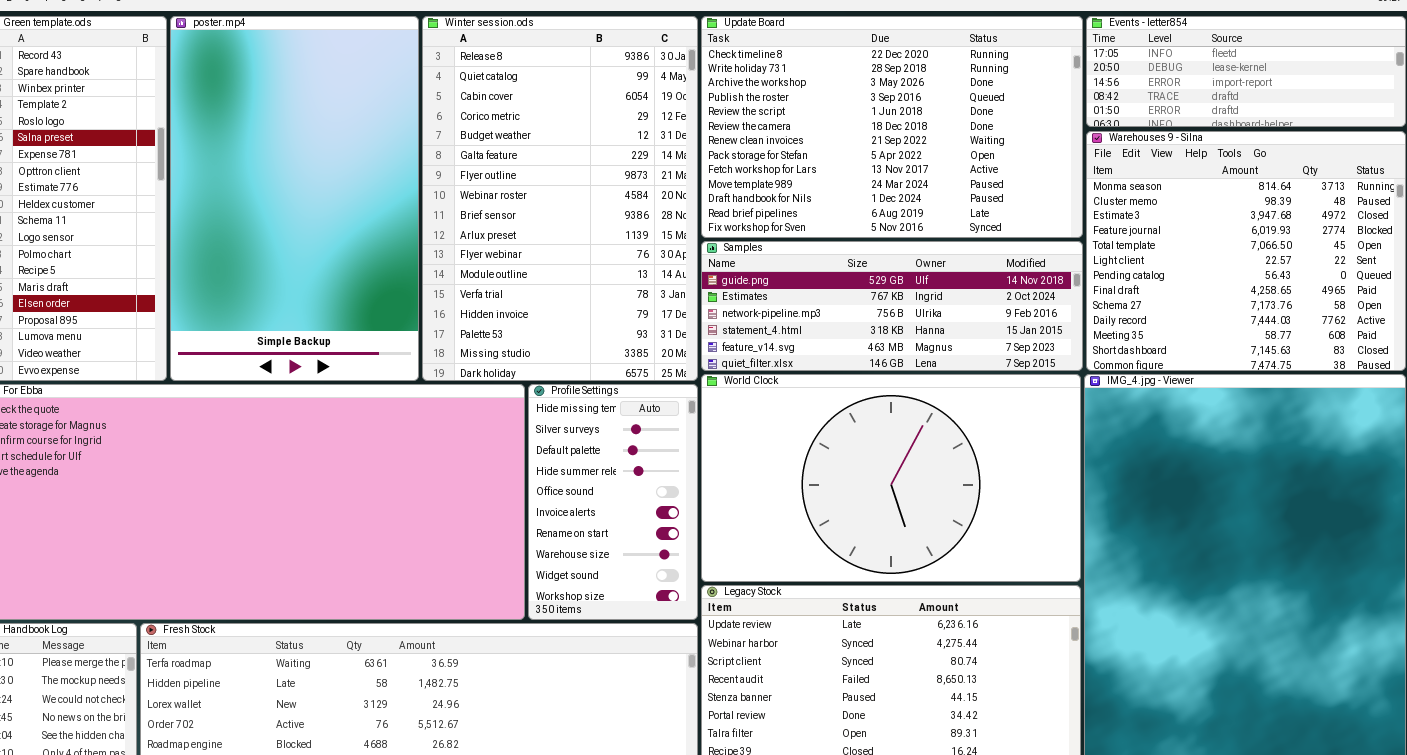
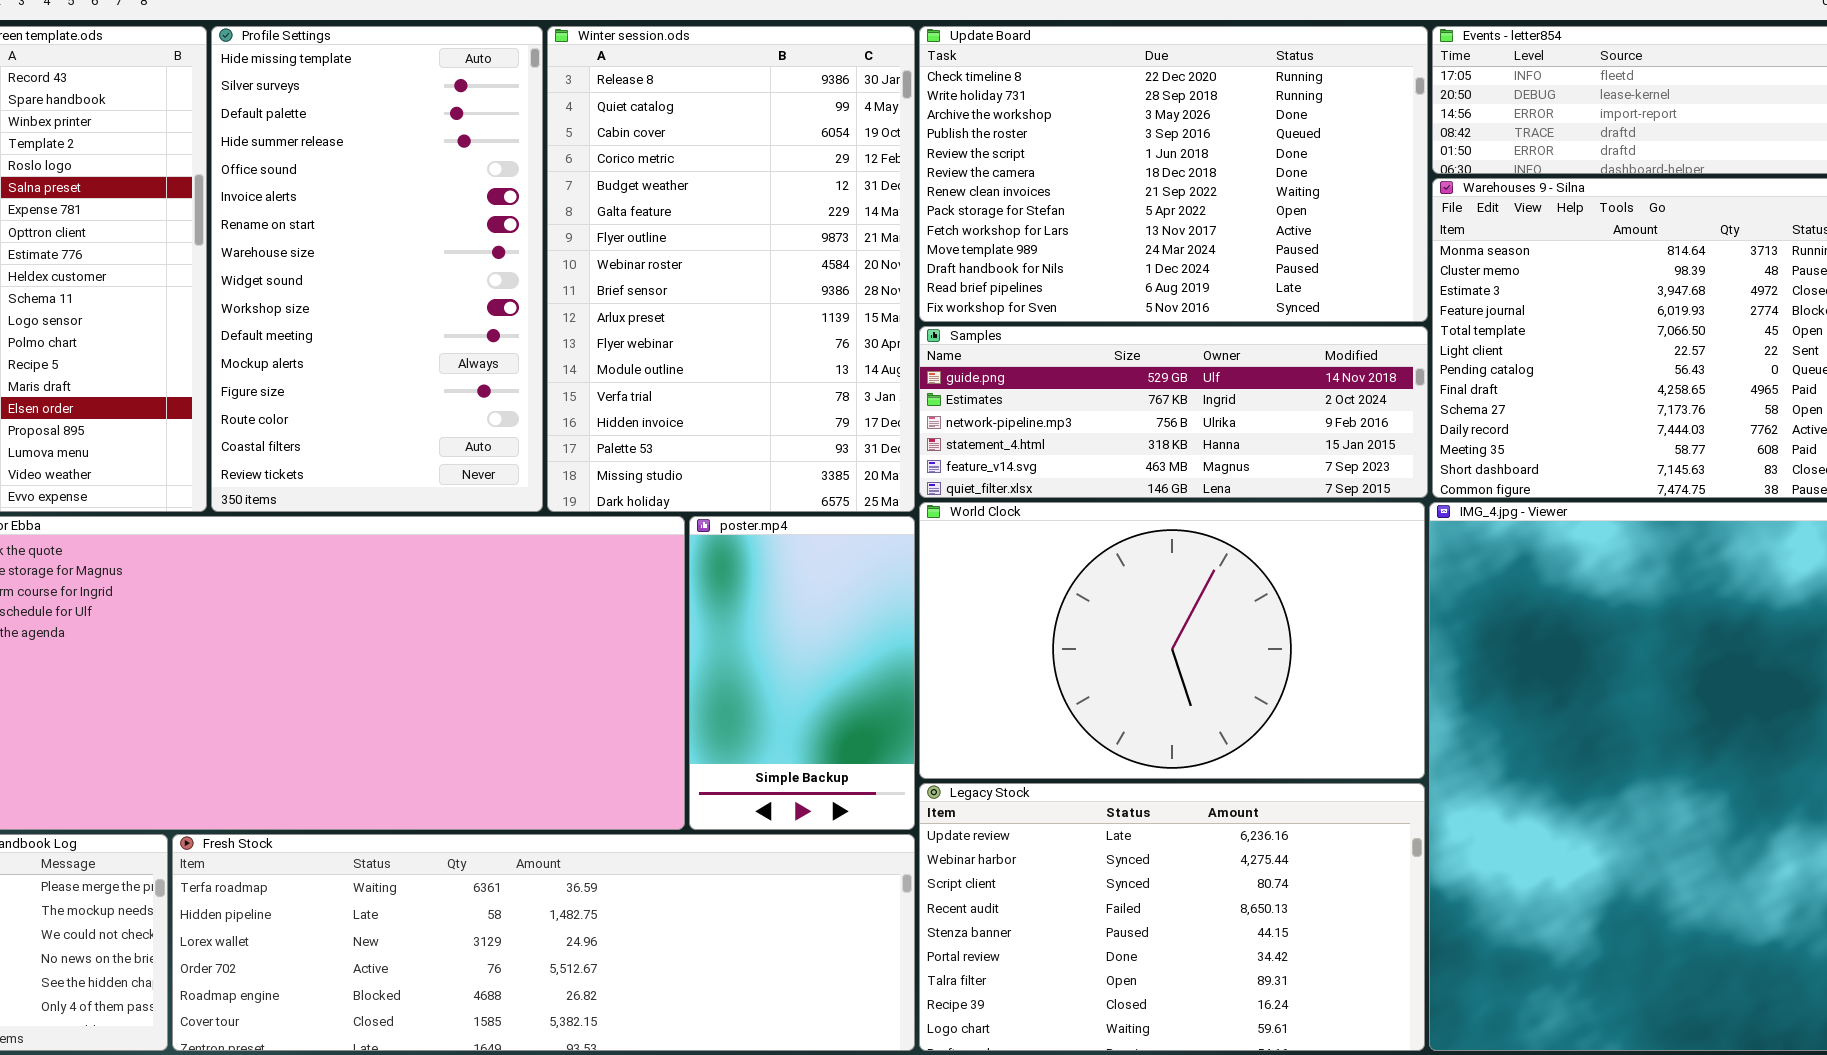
poster.mp4: [170,16,419,381] -> [689,516,915,830], moved, resized
Profile Settings: [528,384,698,620] -> [211,26,543,512], moved, resized

